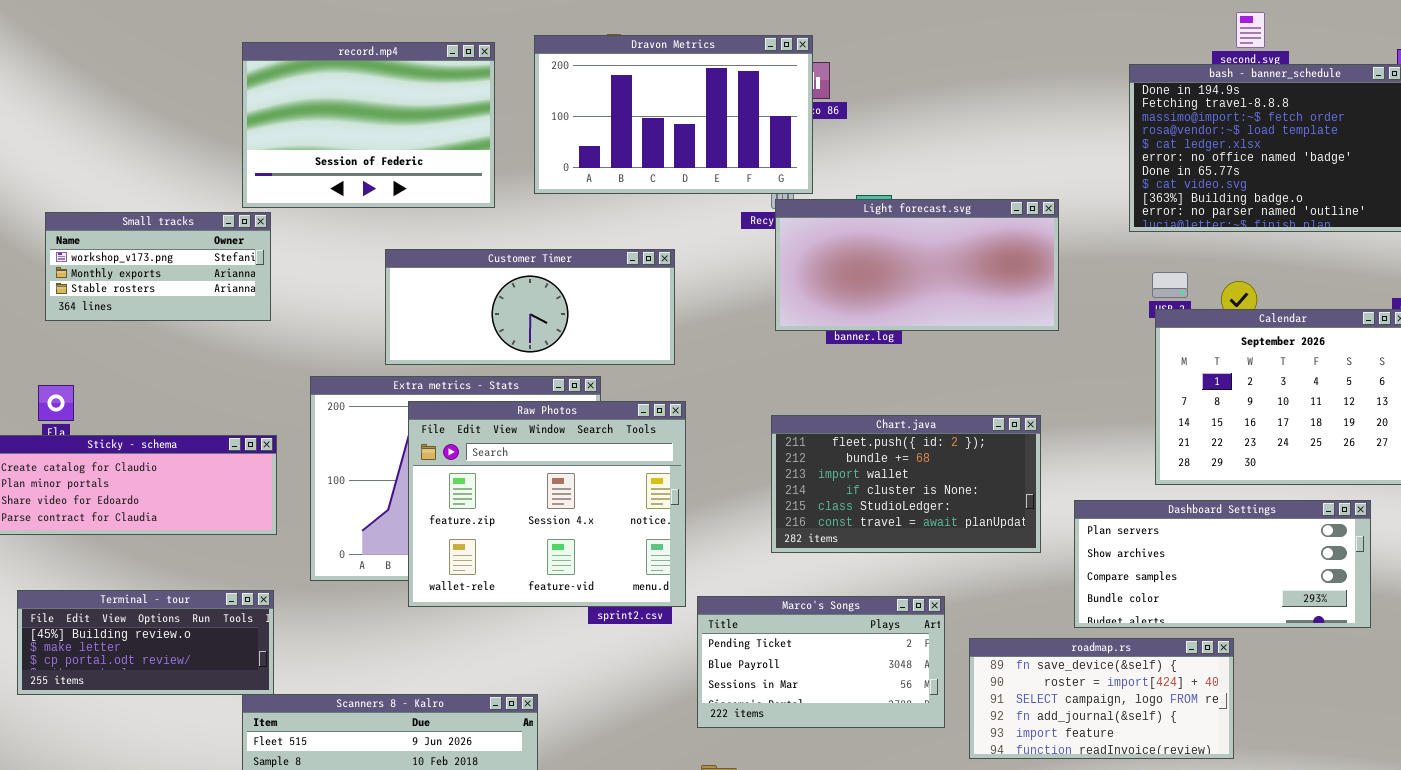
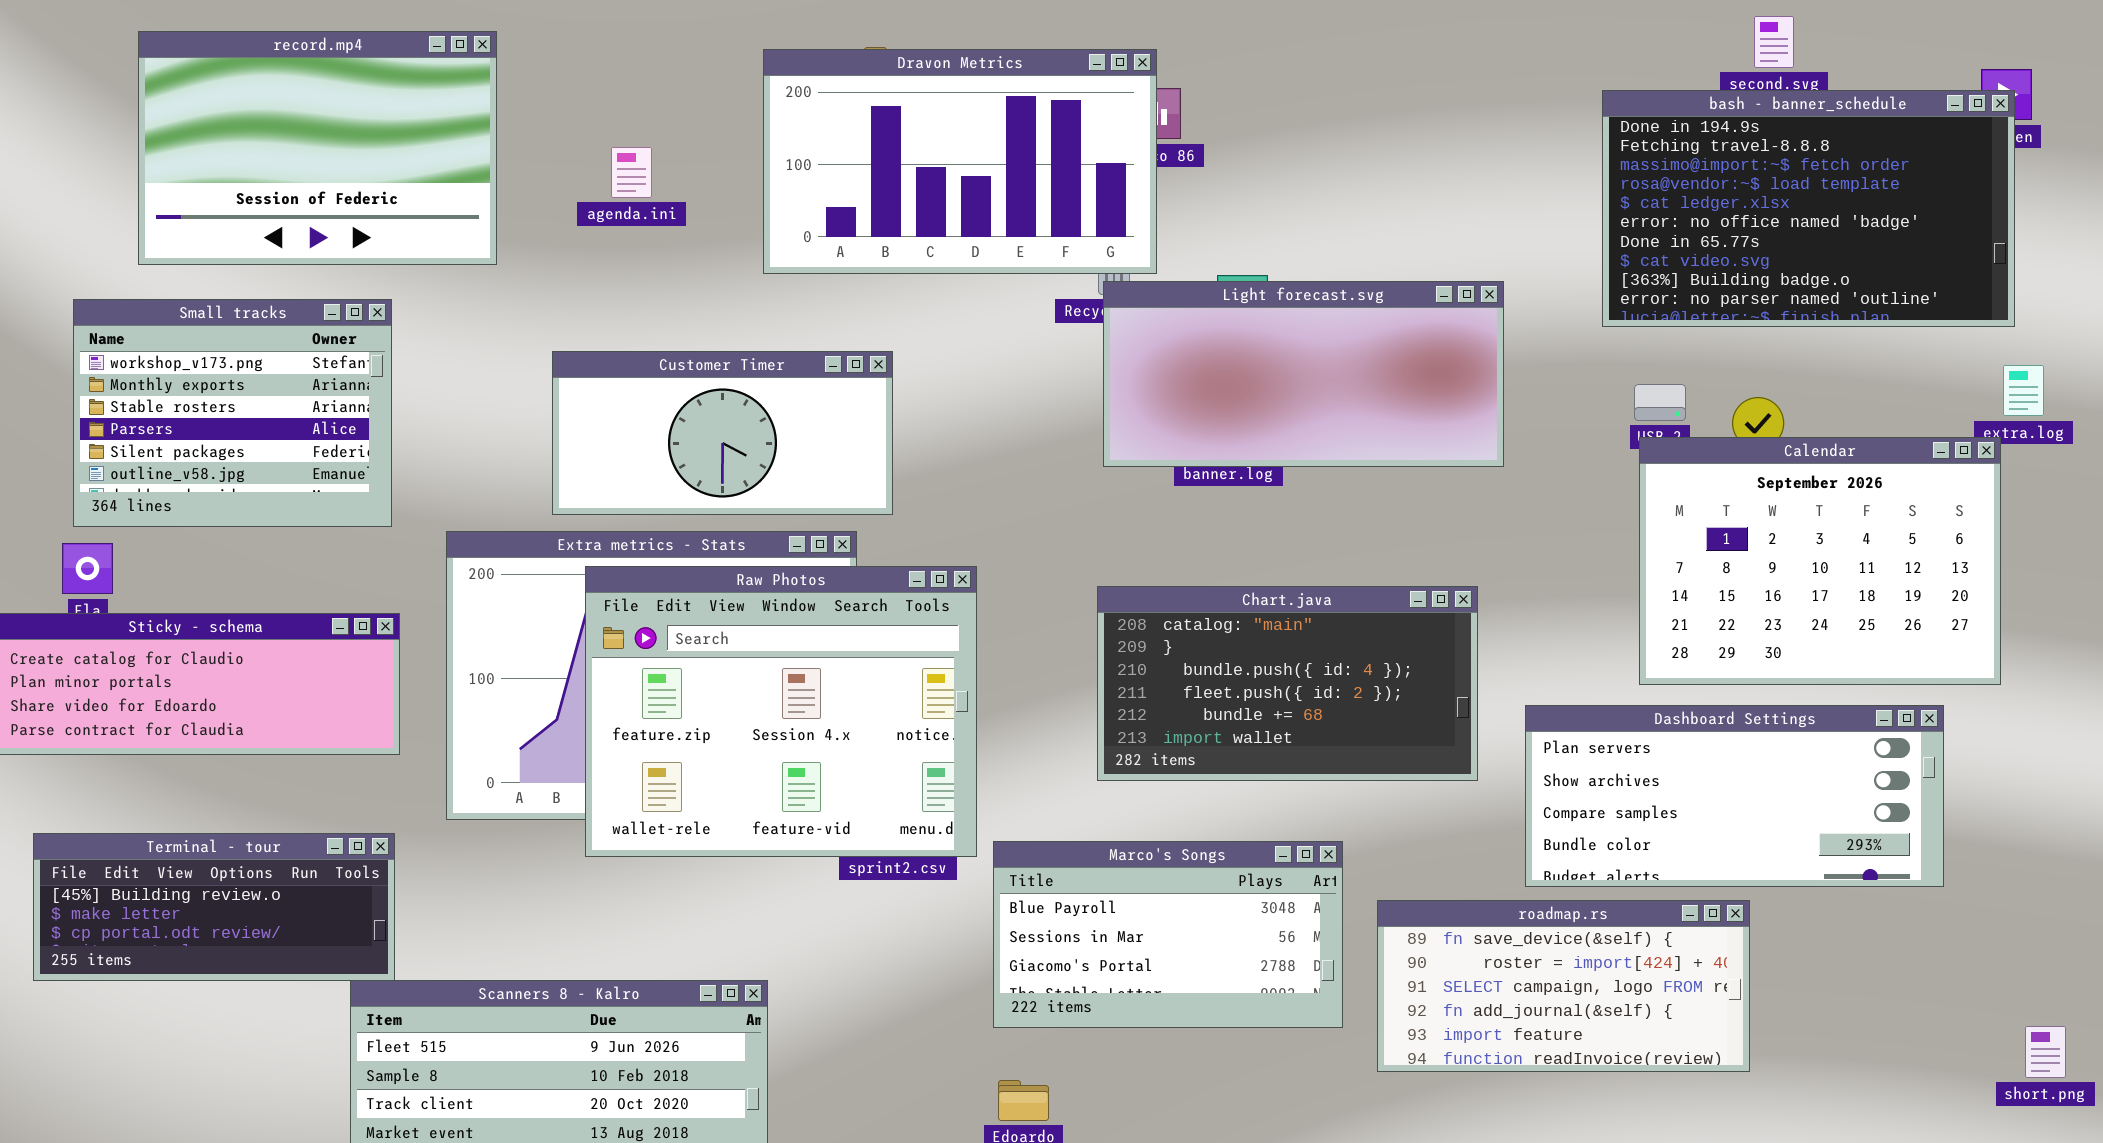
record.mp4: [242,42,495,208] -> [138,31,497,265], moved
Small tracks: [45,212,271,321] -> [73,299,392,527], resized
Customer Timer: [385,249,675,365] -> [552,351,893,515], resized
Chart.java: [771,415,1041,553] -> [1097,586,1478,781], scrolled up 3 rows
Marco's Songs: [697,596,945,728] -> [993,841,1343,1028], scrolled down 1 row

